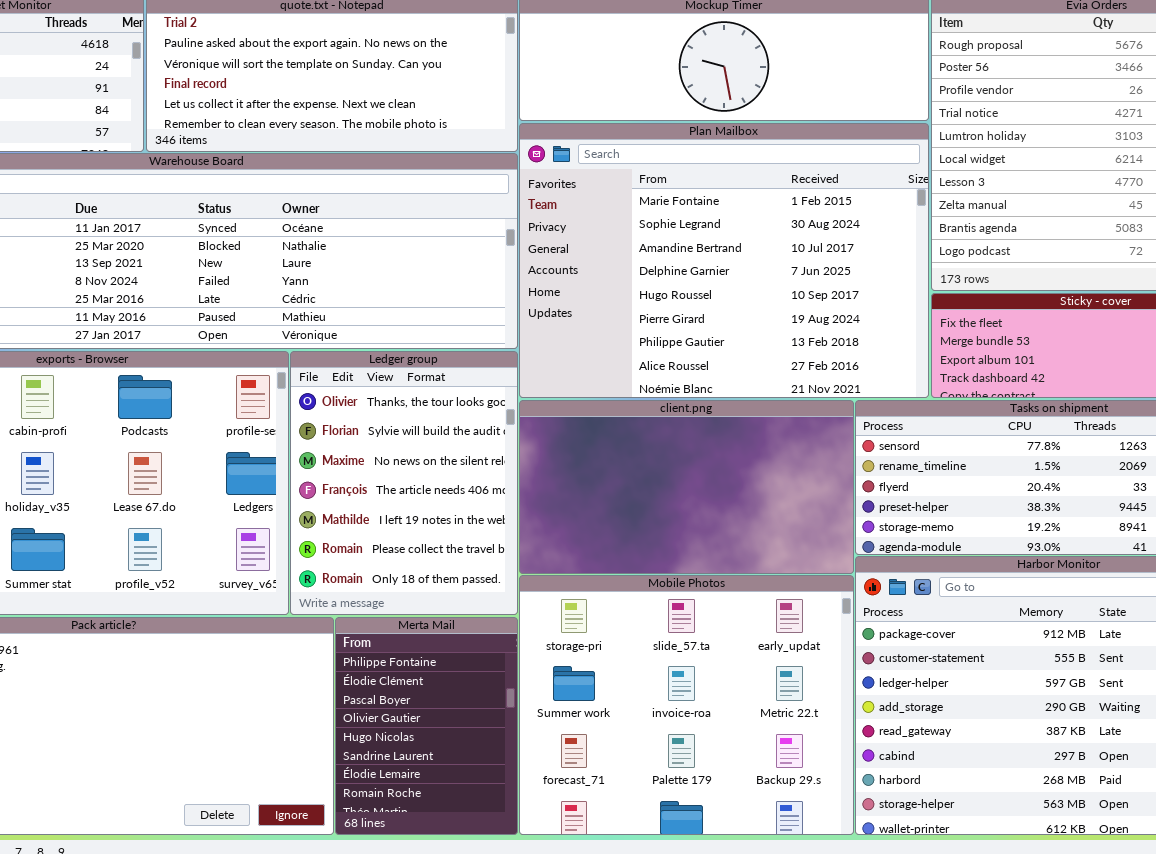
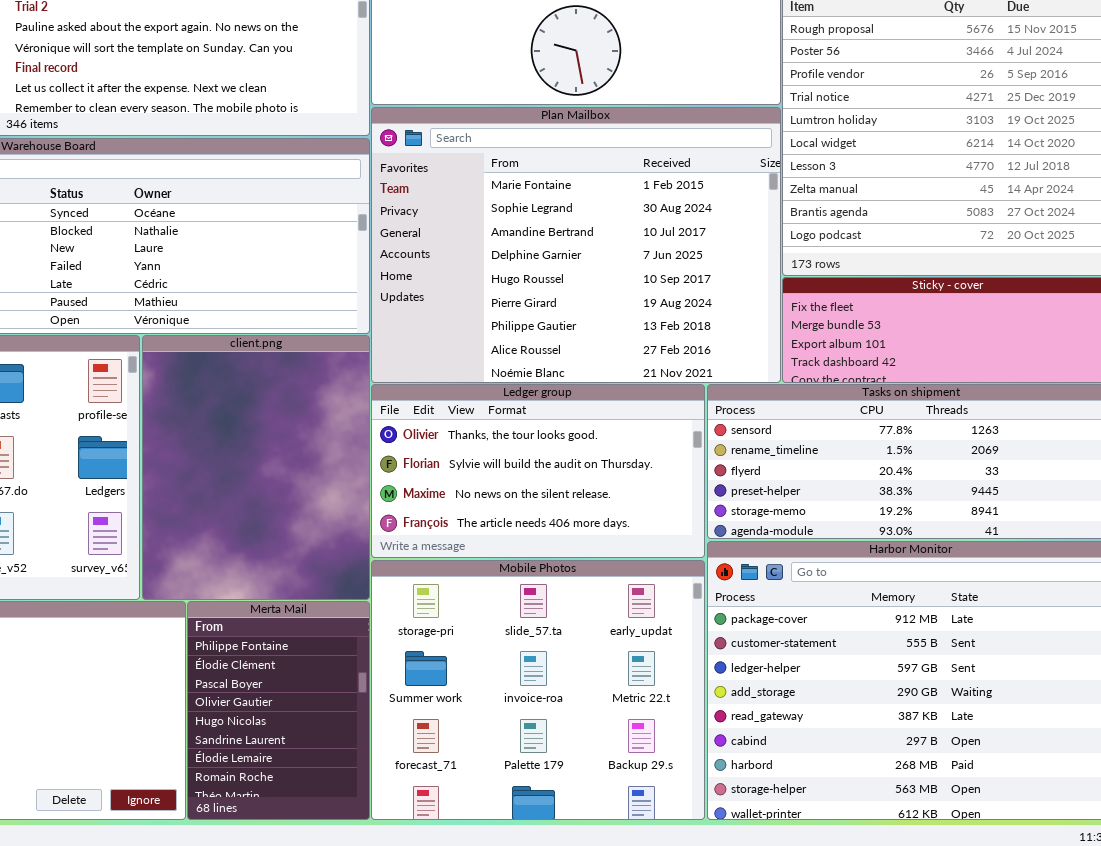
Ledger group: [290,351,518,615] -> [371,384,705,558], moved, resized
client.png: [519,400,854,574] -> [142,335,370,600], moved, resized

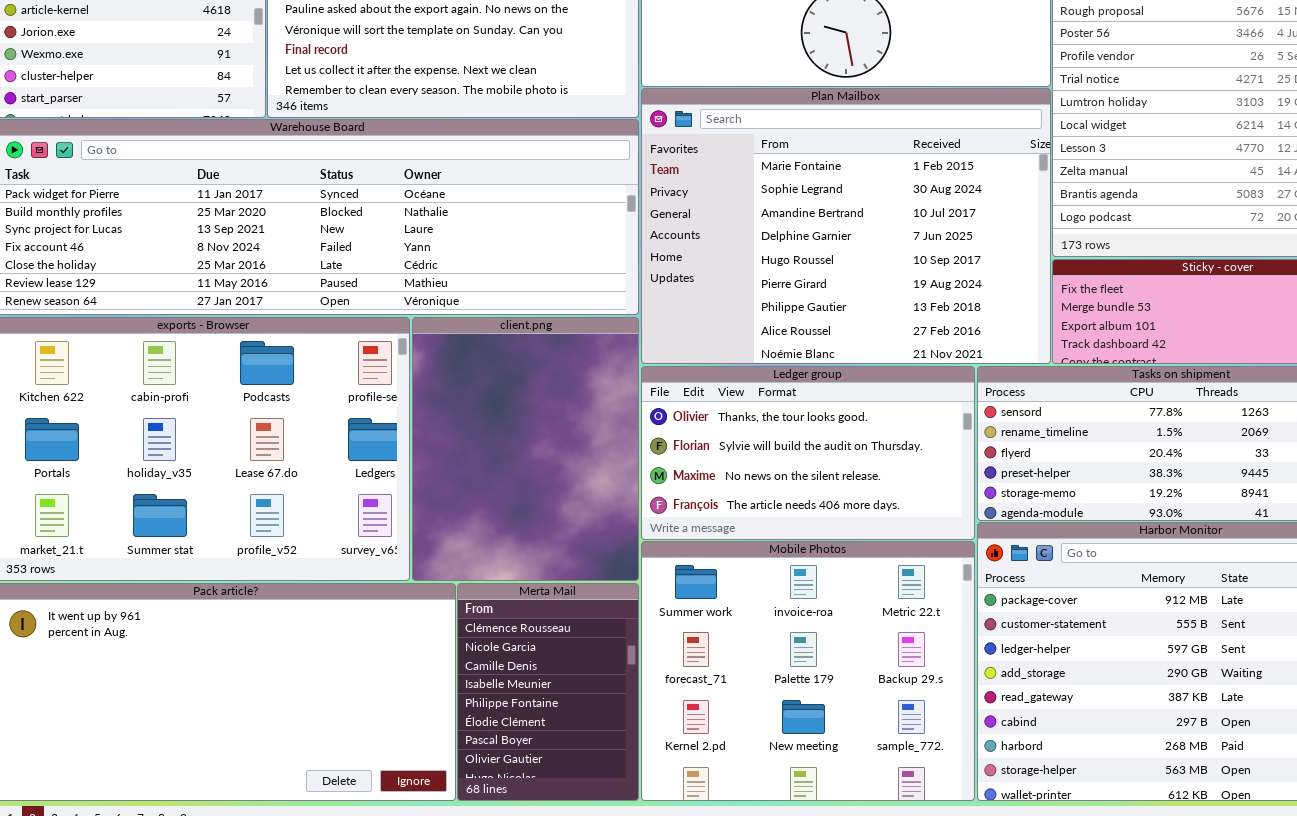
Mobile Photos: [371,560,705,820] -> [641,541,975,801], scrolled down 1 row
Merta Mail: [187,601,370,820] -> [457,583,639,801], scrolled up 4 rows

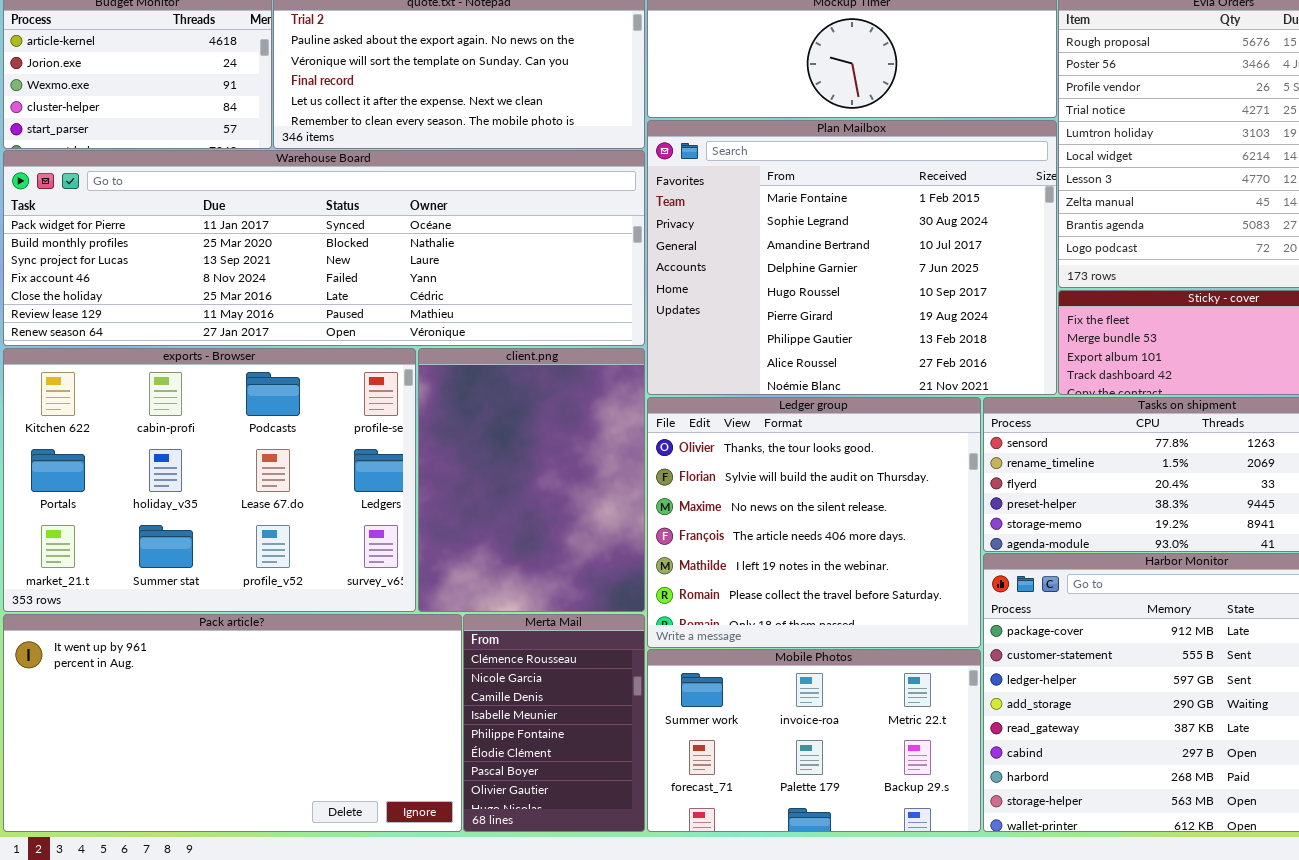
Ledger group: [641,366,975,540] -> [647,397,981,648], resized
Mobile Photos: [641,541,975,801] -> [647,649,981,832], resized

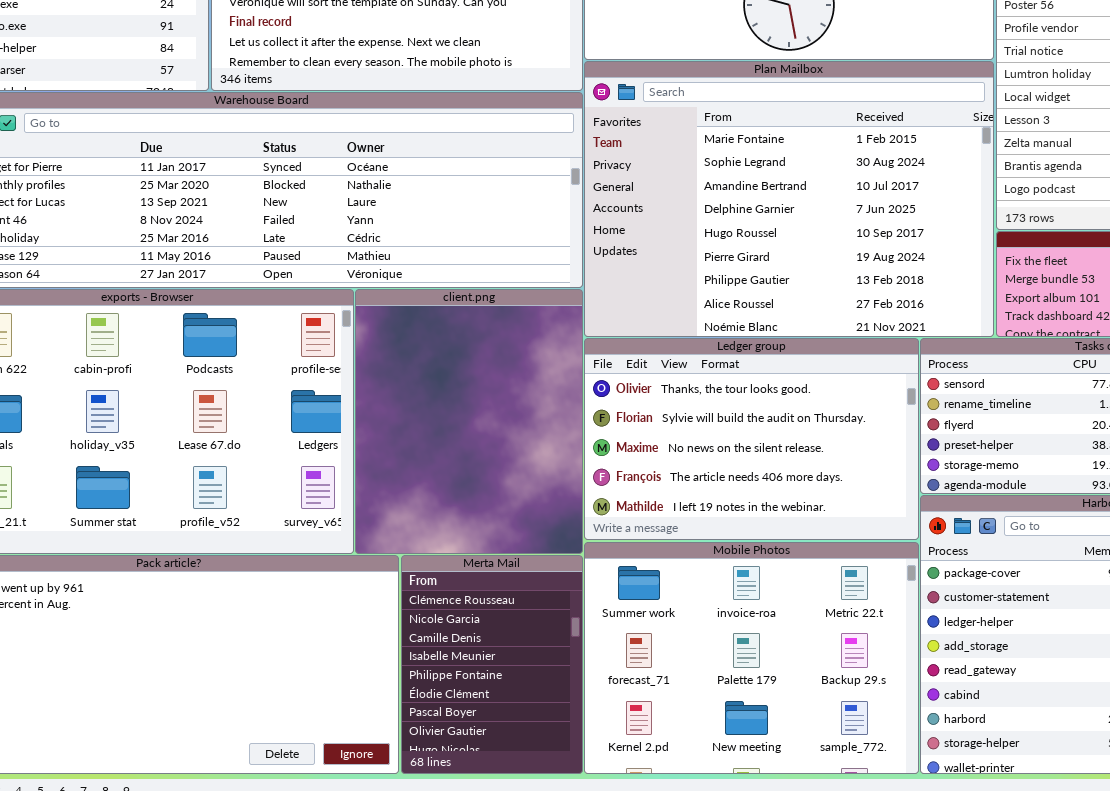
Ledger group: [647,397,981,648] -> [584,338,919,540], resized
Mobile Photos: [647,649,981,832] -> [584,542,919,774], resized

